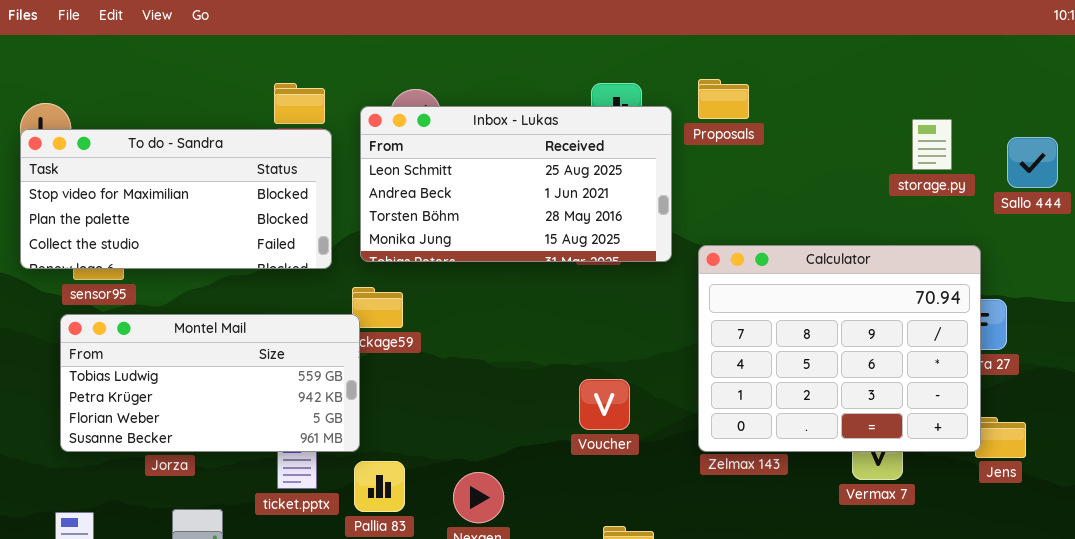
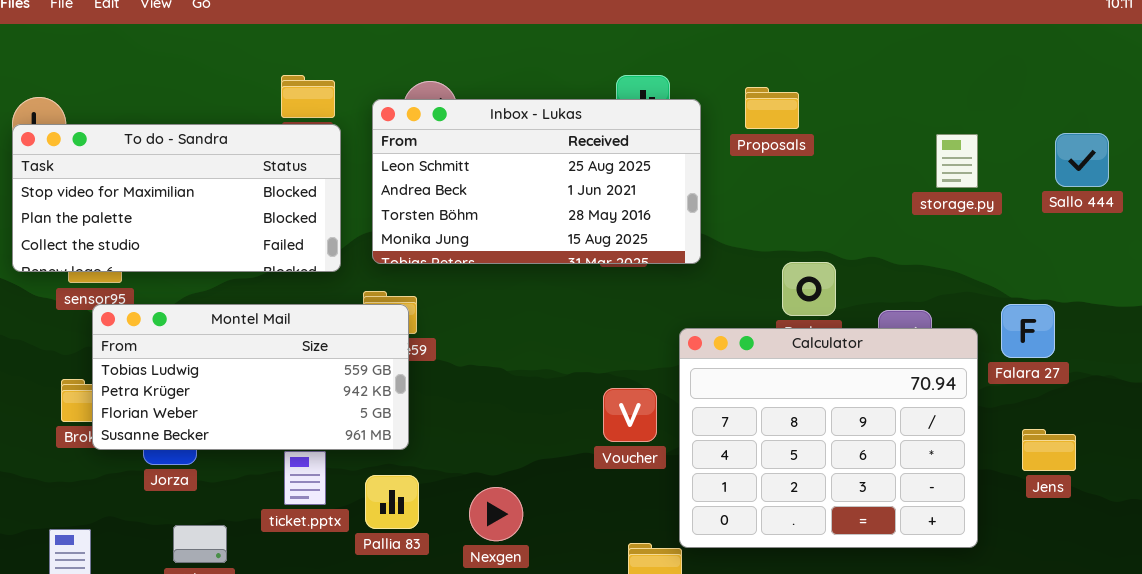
Proposals: [698,79,749,119] -> [745,87,799,129], moved
storage.py: [912,119,952,170] -> [936,134,978,188], moved
Calculator: [698,245,981,452] -> [679,328,978,548], moved
Montel Mail: [60,314,360,452] -> [92,304,409,450], moved

